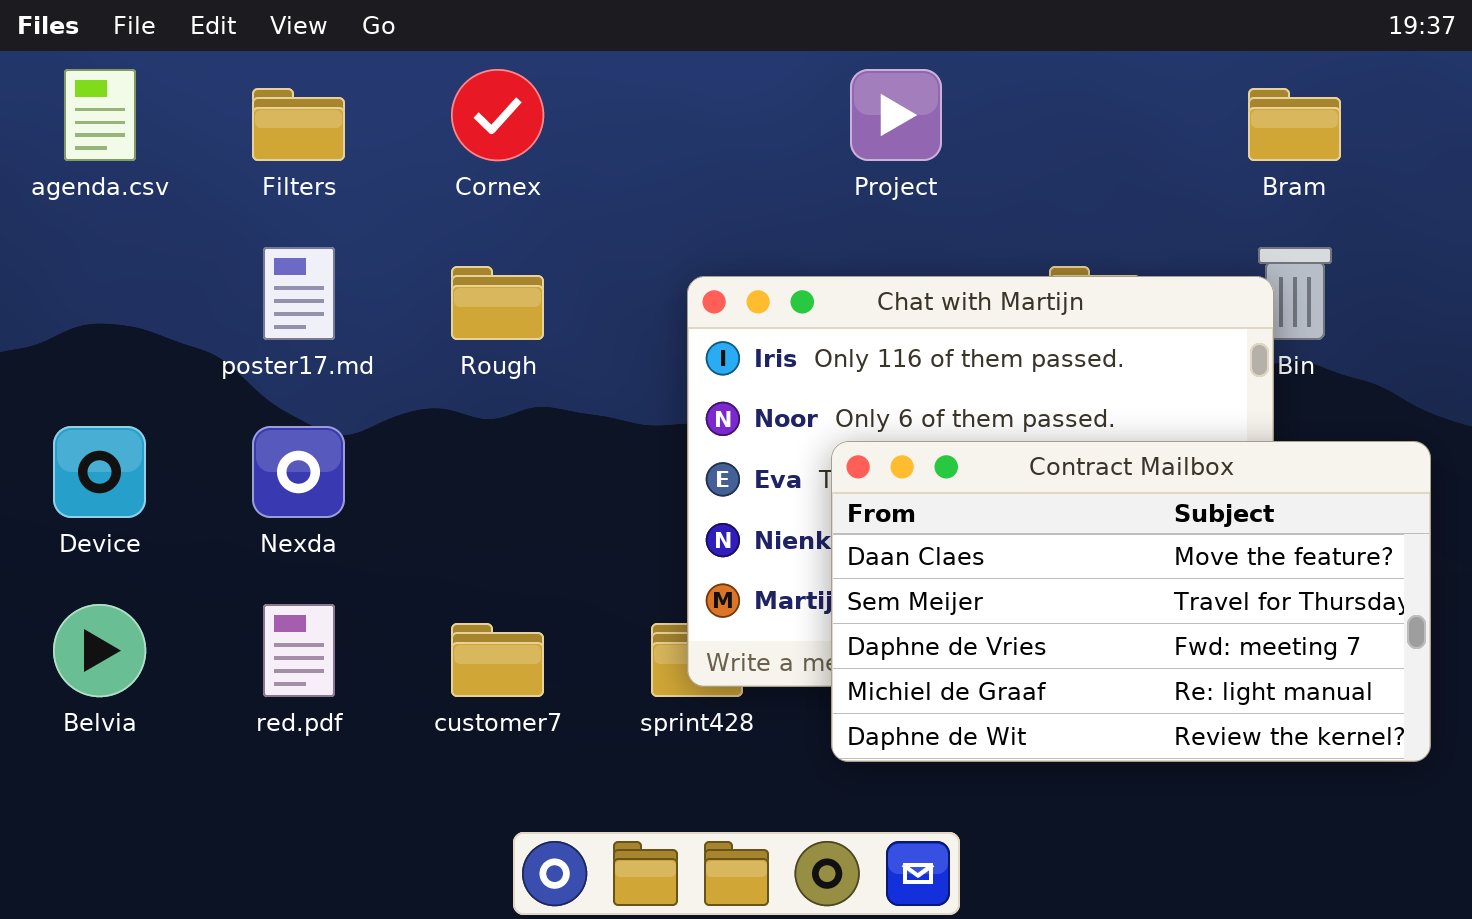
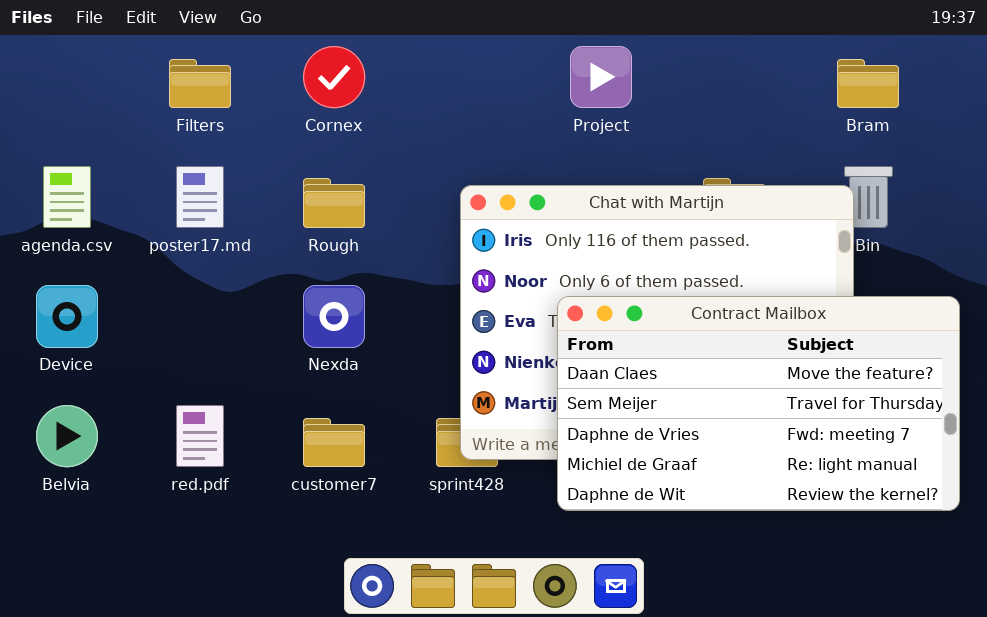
agenda.csv: [64,69,136,161] -> [43,166,91,228], moved
Nexda: [252,426,345,518] -> [303,285,365,348], moved

